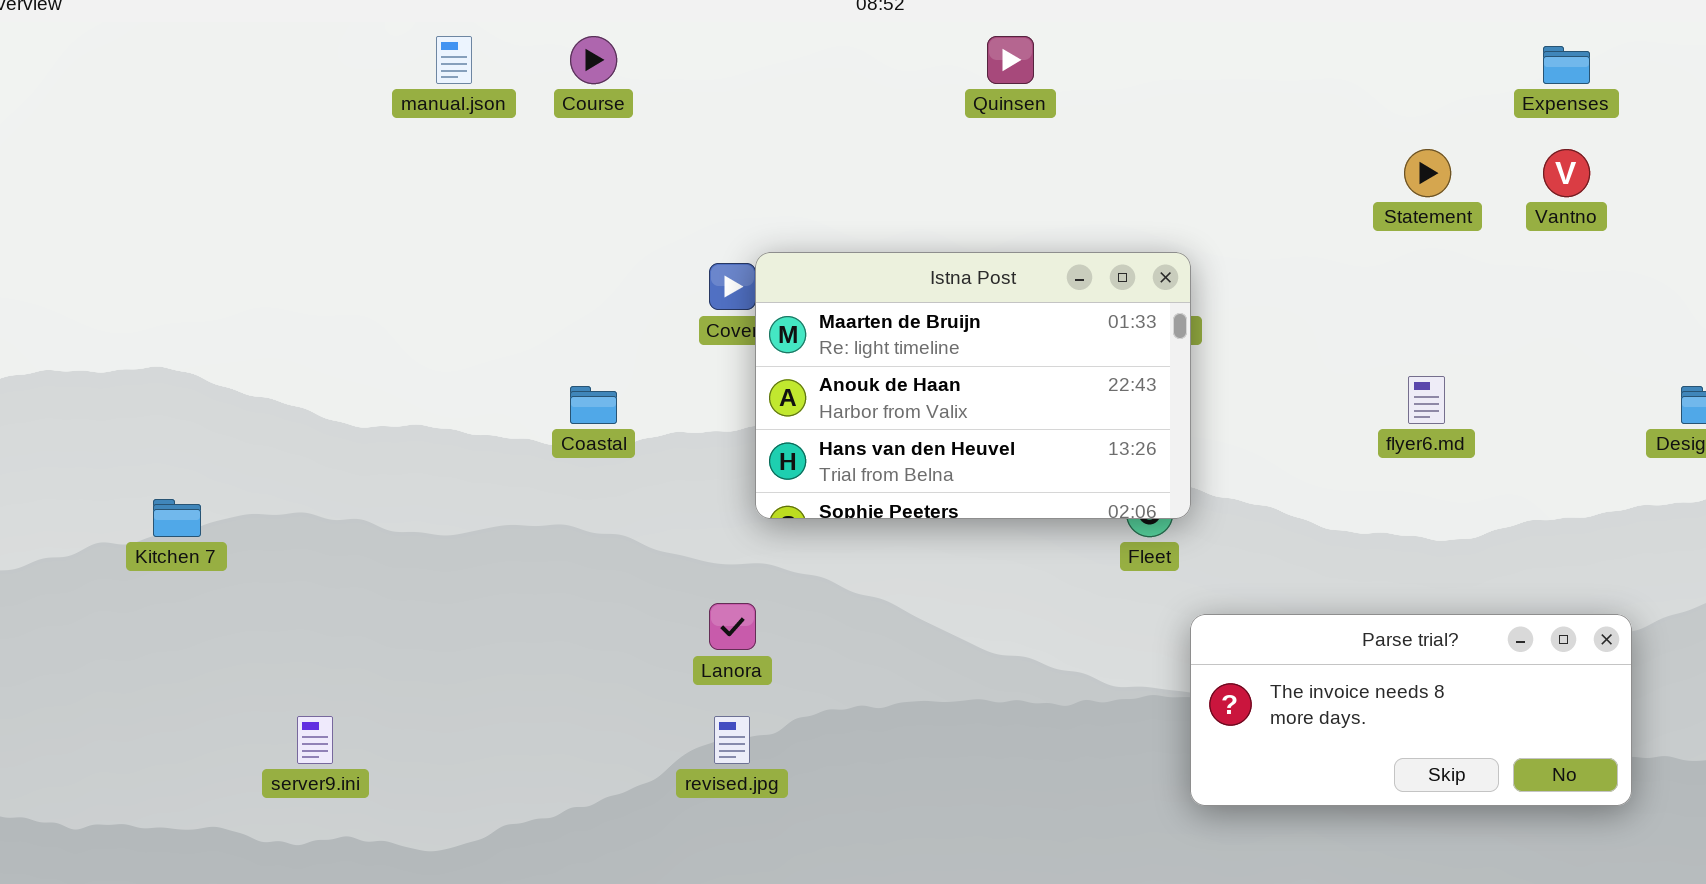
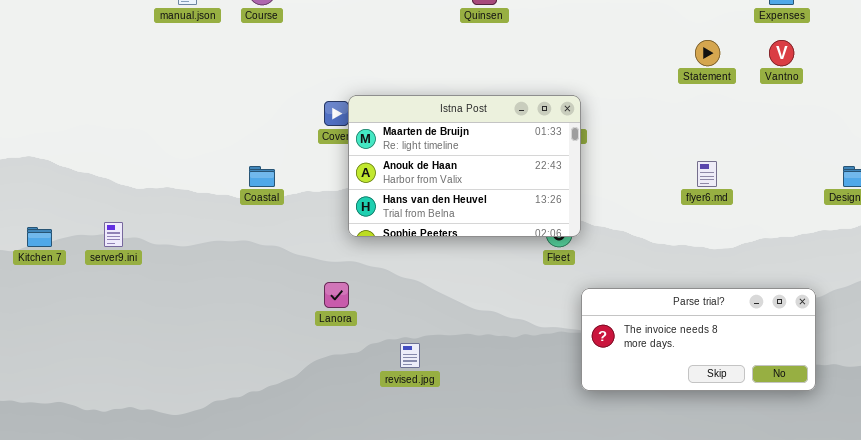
server9.ini: [297,716,333,764] -> [104,222,123,247], moved
revised.jpg: [714,716,750,764] -> [400,343,420,368], moved

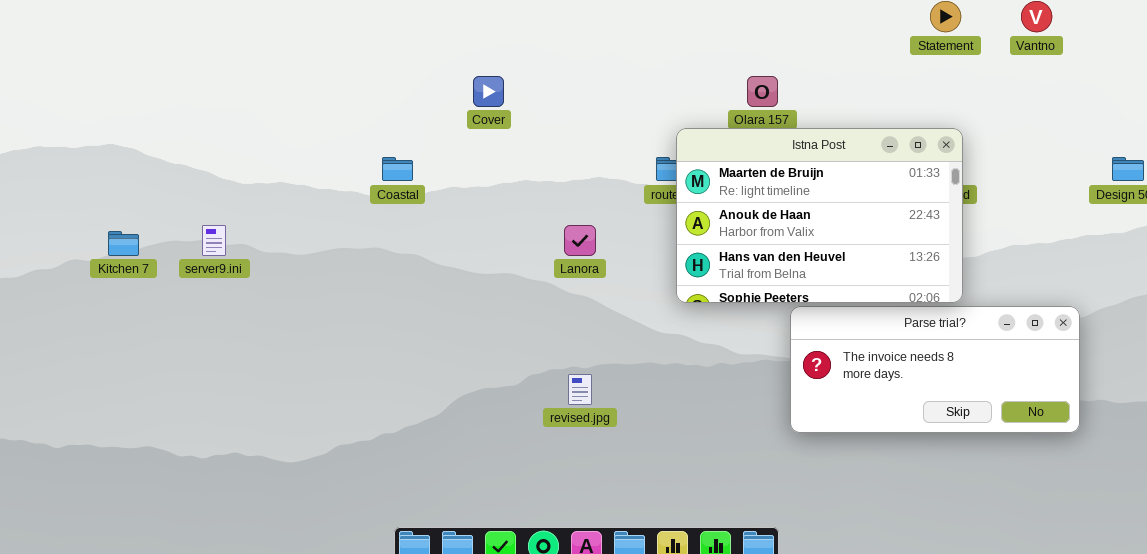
Istna Post: [348,95,581,237] -> [676,128,963,303], moved
Lanora: [324,282,349,308] -> [564,225,596,256], moved

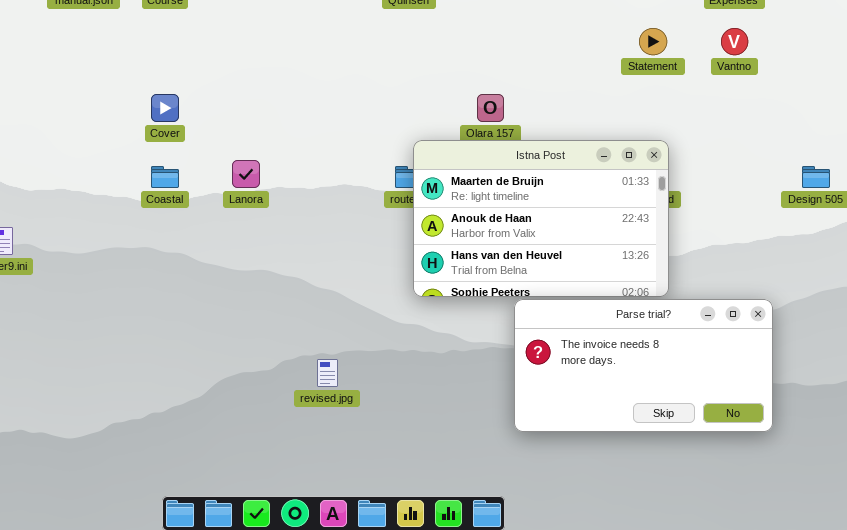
Cover: [473,76,504,107] -> [151,94,179,122], moved
Lanora: [564,225,596,256] -> [232,160,260,188], moved
Parse trial?: [790,306,1080,433] -> [514,299,773,432], resized

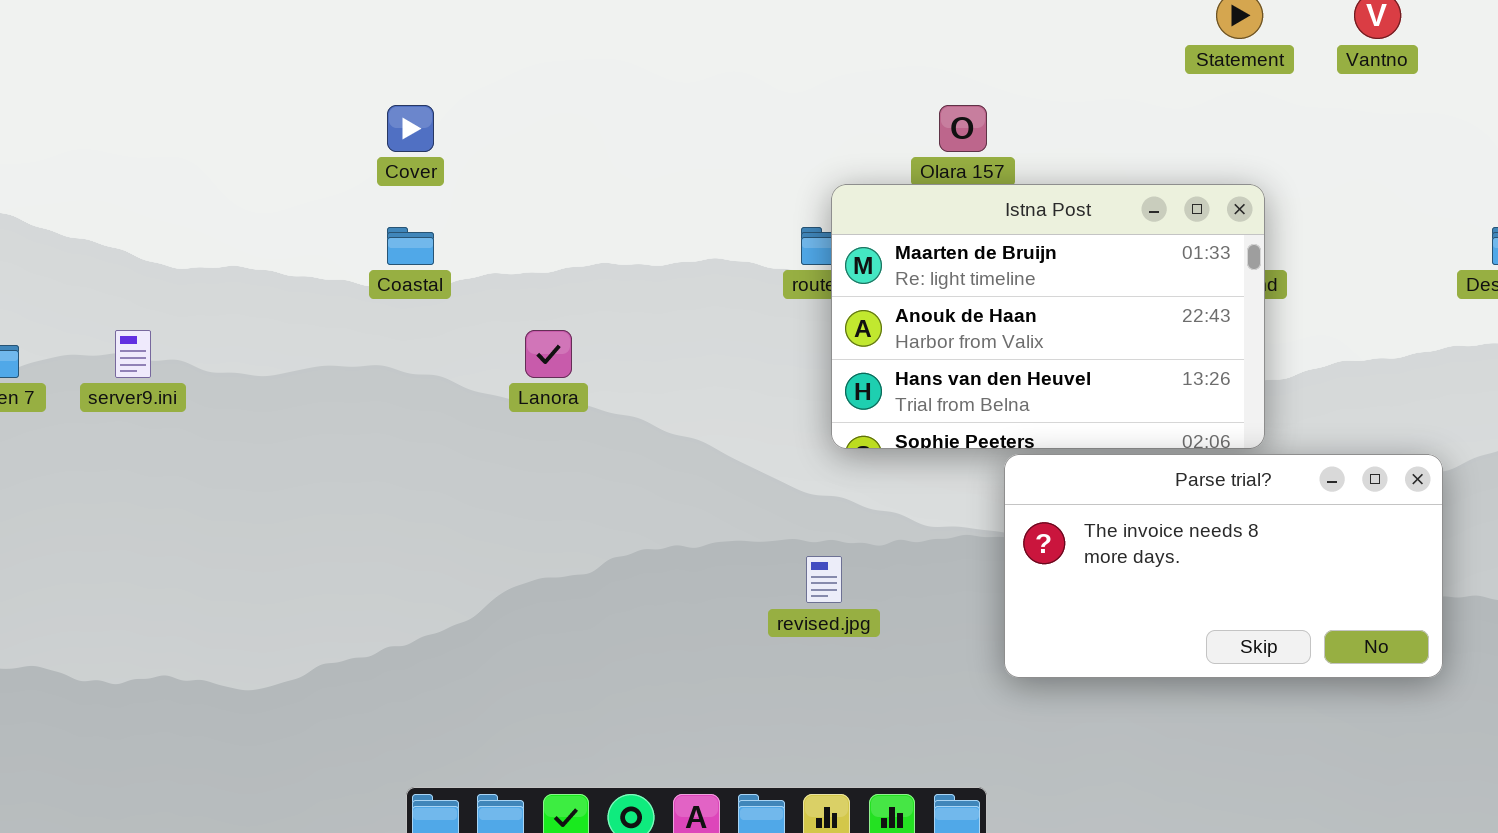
Lanora: [232,160,260,188] -> [525,330,572,378], moved
revised.jpg: [317,359,338,387] -> [806,556,842,603], moved

